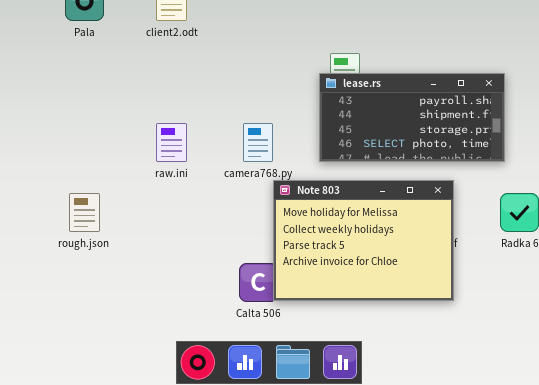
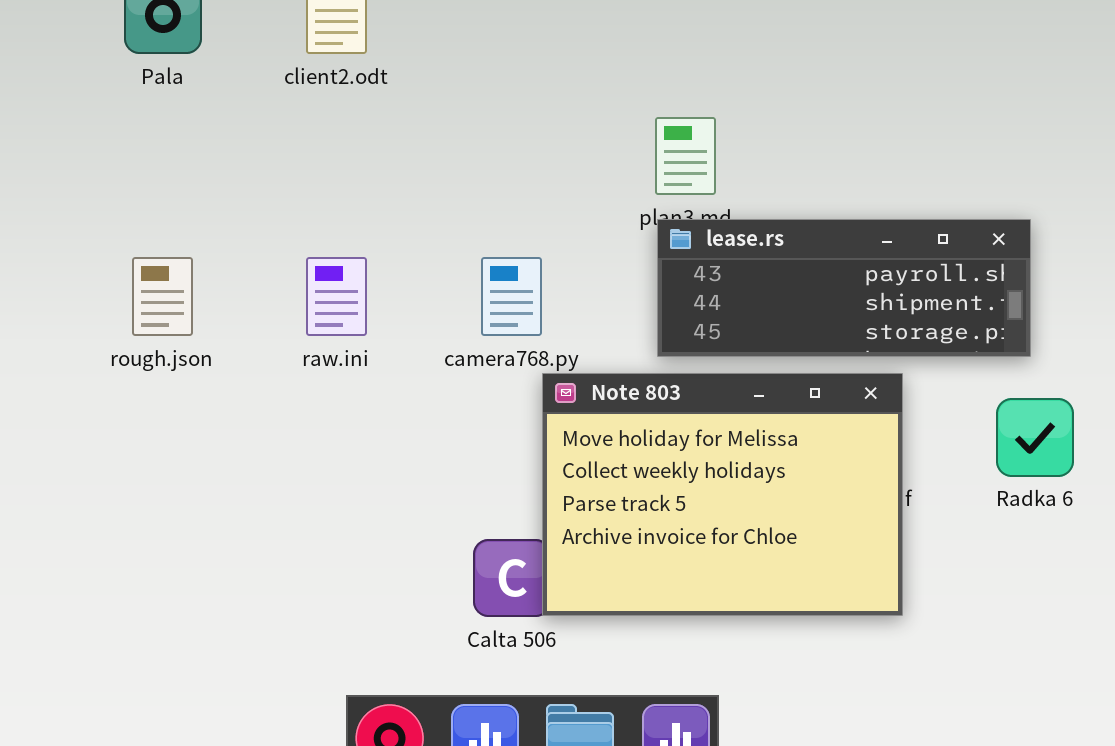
lease.rs: [319,73,505,162] -> [657,219,1031,357], moved, resized
rough.json: [69,193,100,232] -> [132,257,193,336], moved

